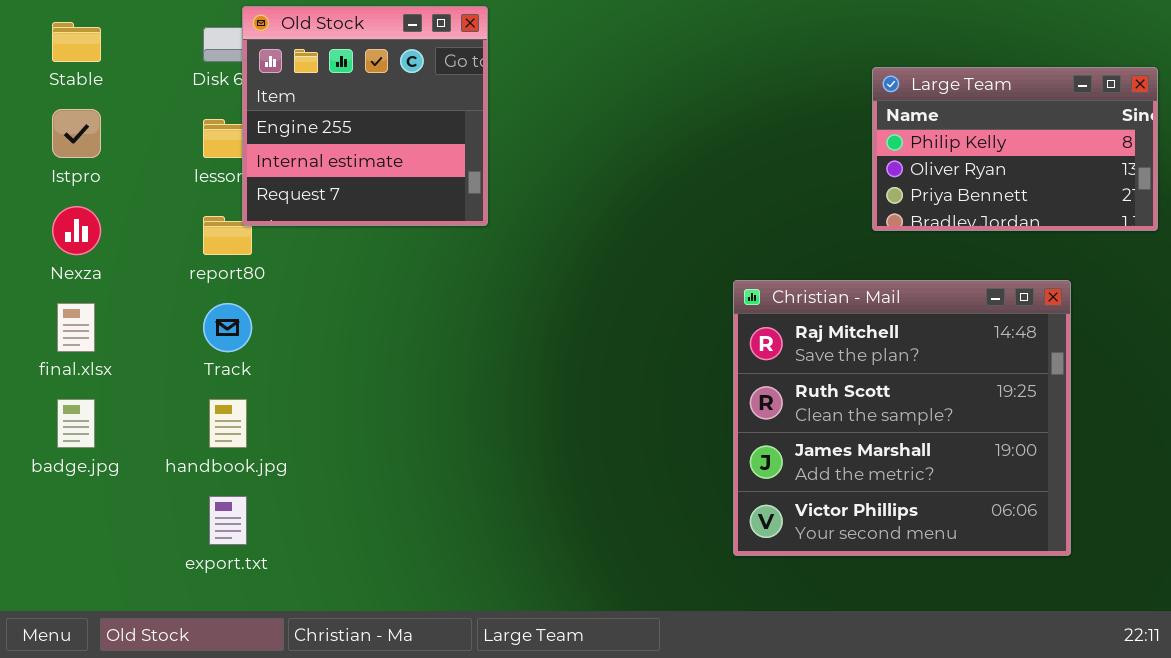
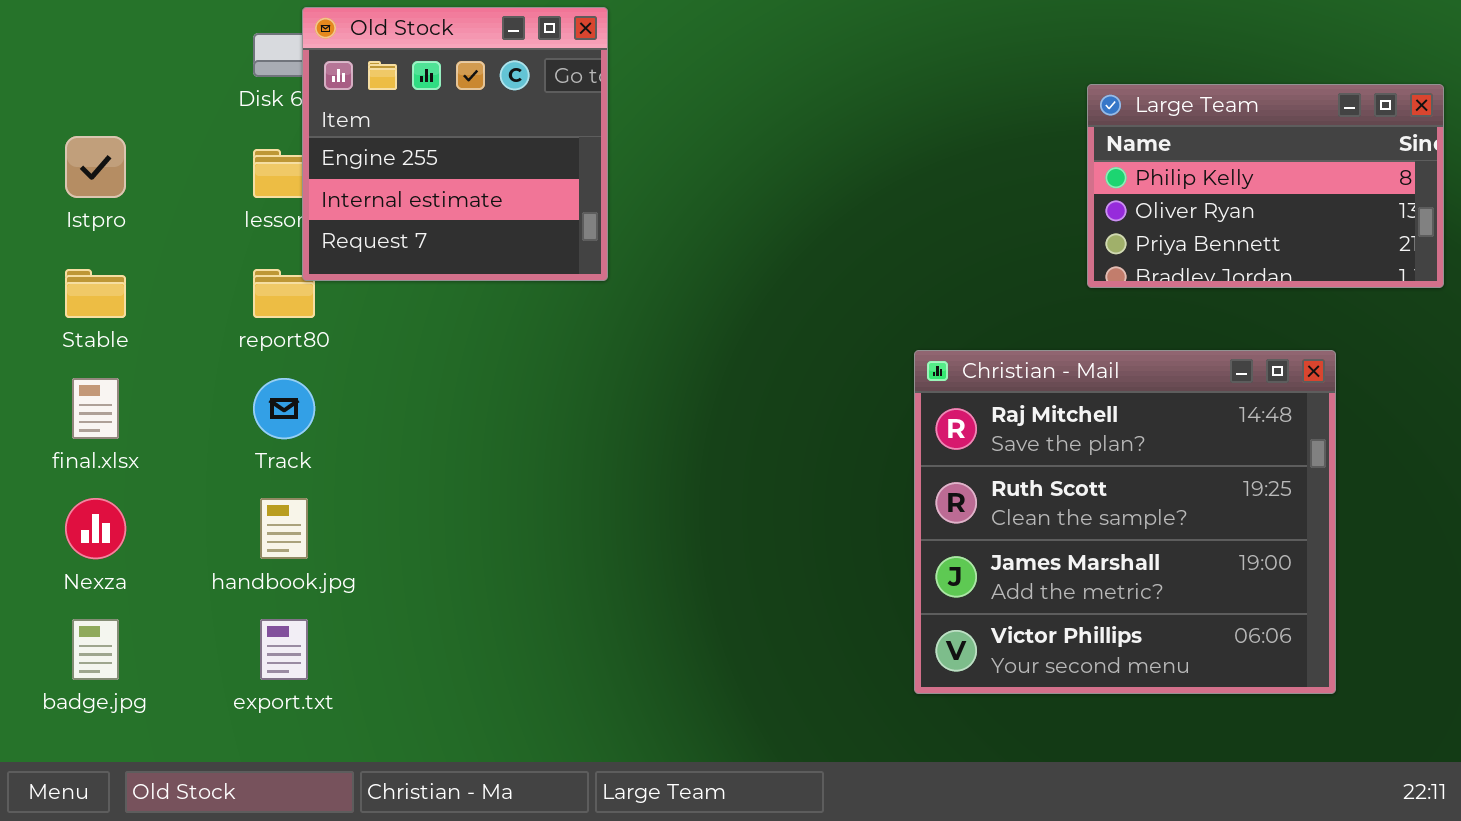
Stable: [52,22,101,62] -> [65,269,126,318], moved
Nexza: [52,206,101,255] -> [65,498,126,559], moved
badge.jpg: [57,399,95,448] -> [72,619,119,680], moved

